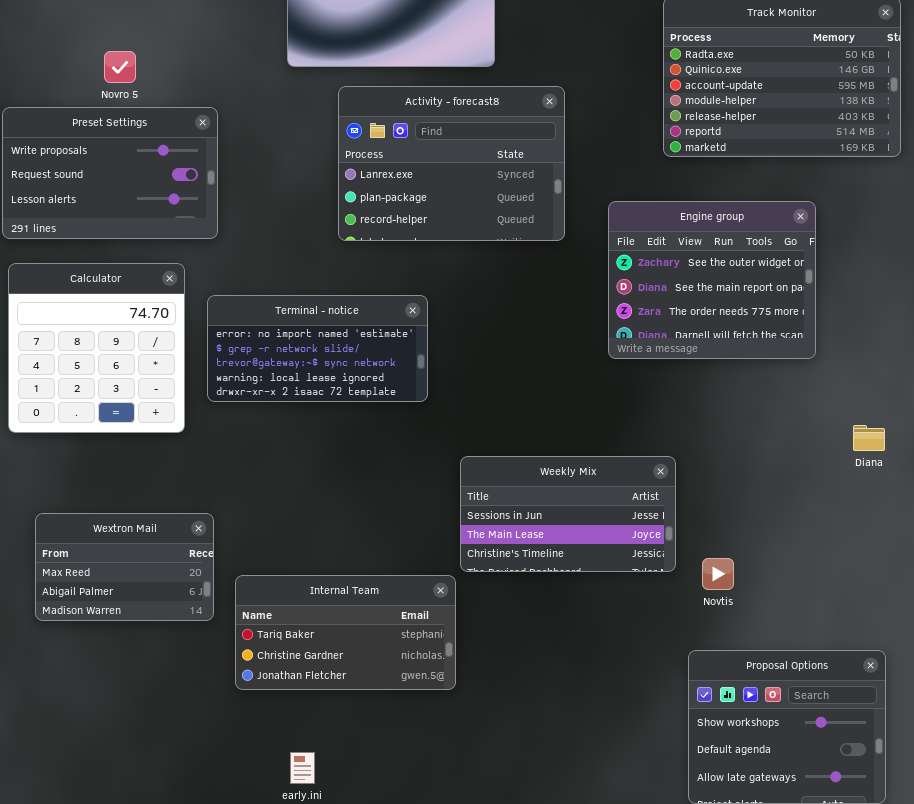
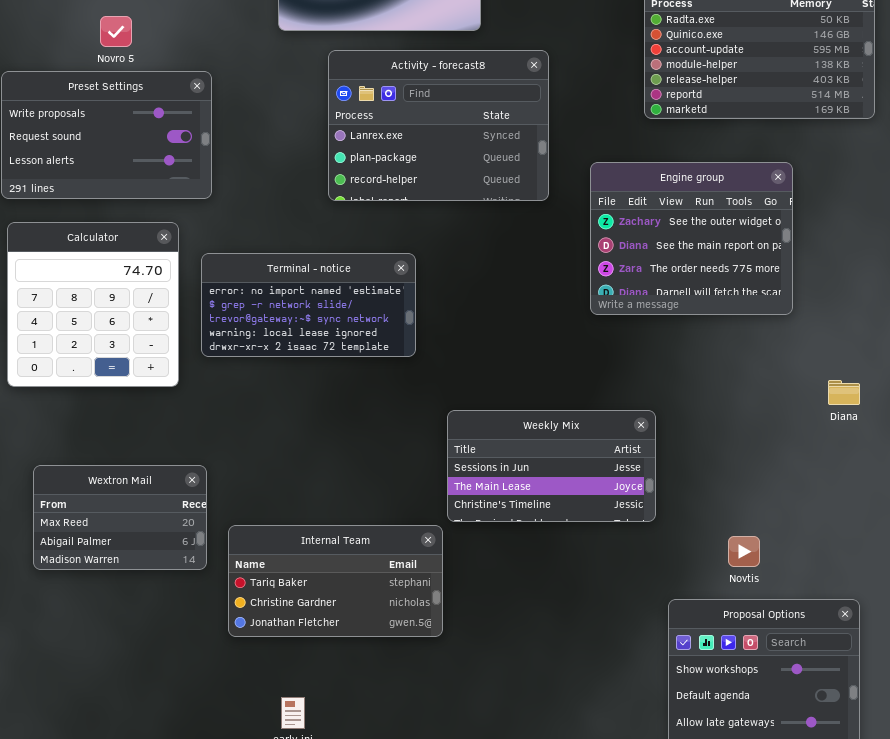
Novtis: [702,558,734,590] -> [728,536,760,567], moved

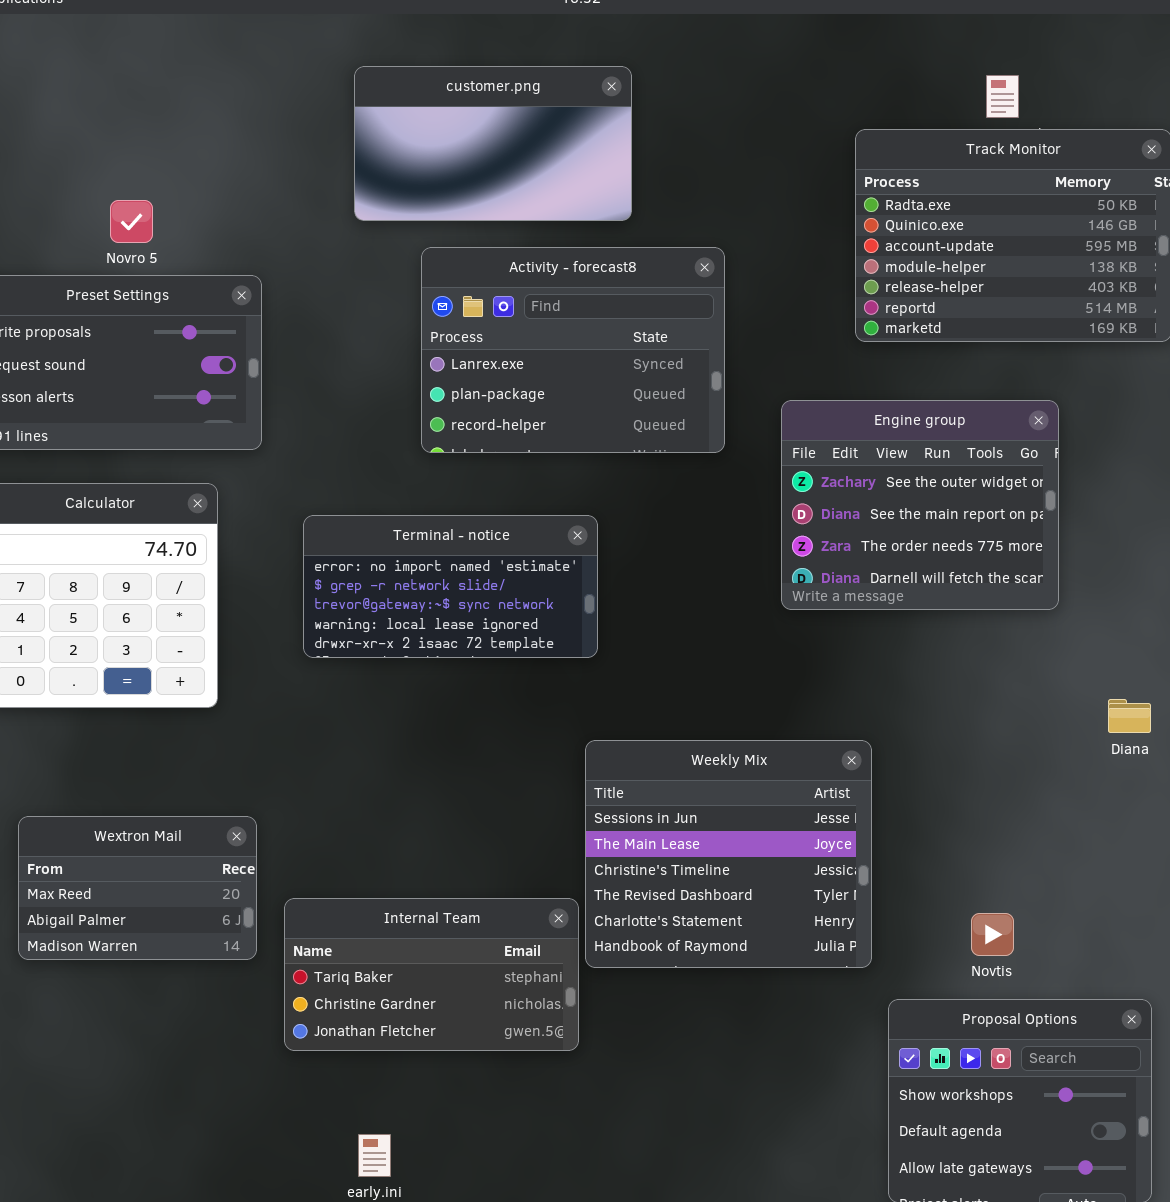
Terminal - notice: [201,253,416,357] -> [303,515,598,658], moved
Weekly Mix: [447,410,656,522] -> [585,740,872,968], resized

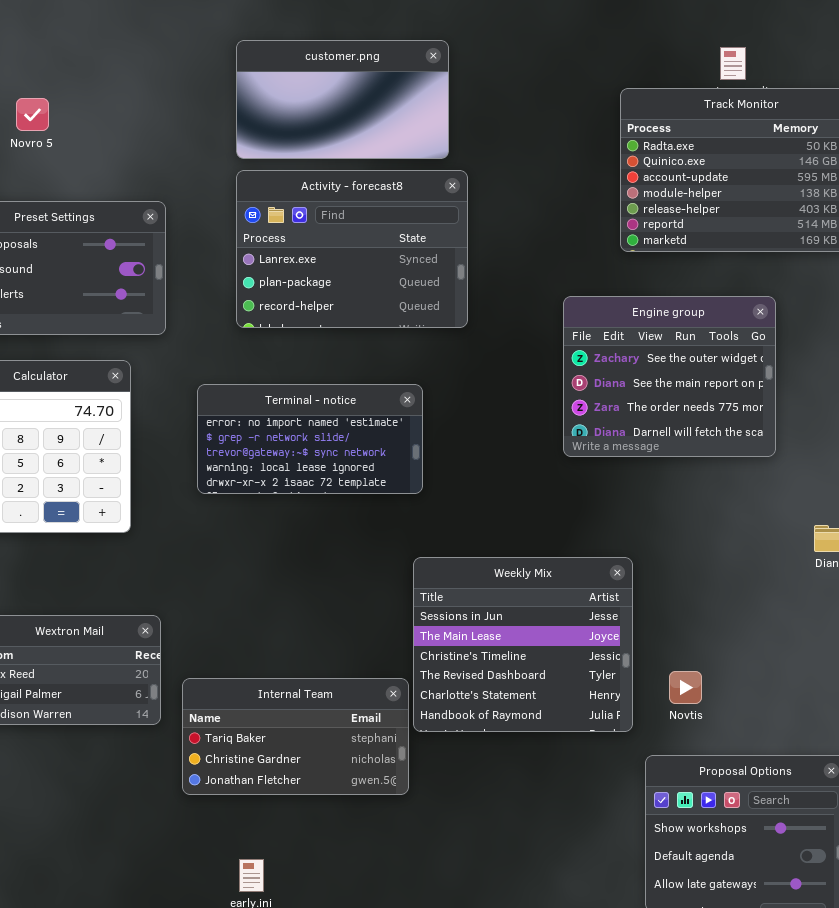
Novro 5: [110,200,153,243] -> [16,98,49,131], moved
Activity - forecast8: [421,247,725,453] -> [236,170,468,328], moved
Novtis: [971,913,1014,956] -> [669,671,702,704], moved

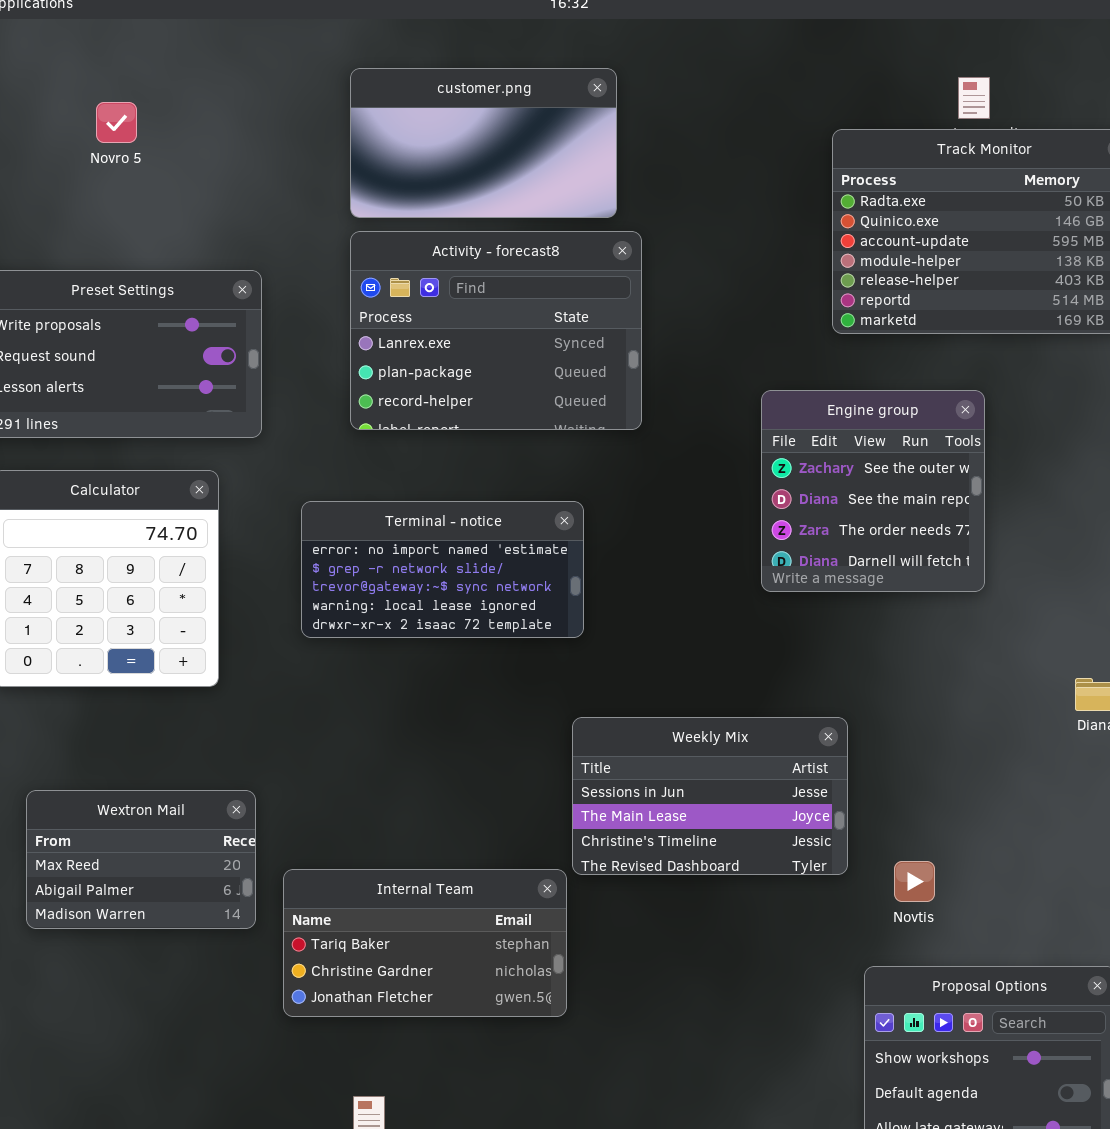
Novro 5: [16,98,49,131] -> [96,102,137,143], moved
Engine group: [563,296,776,457] -> [761,390,985,592], resized
Weekly Mix: [413,557,633,732] -> [572,717,848,875], resized

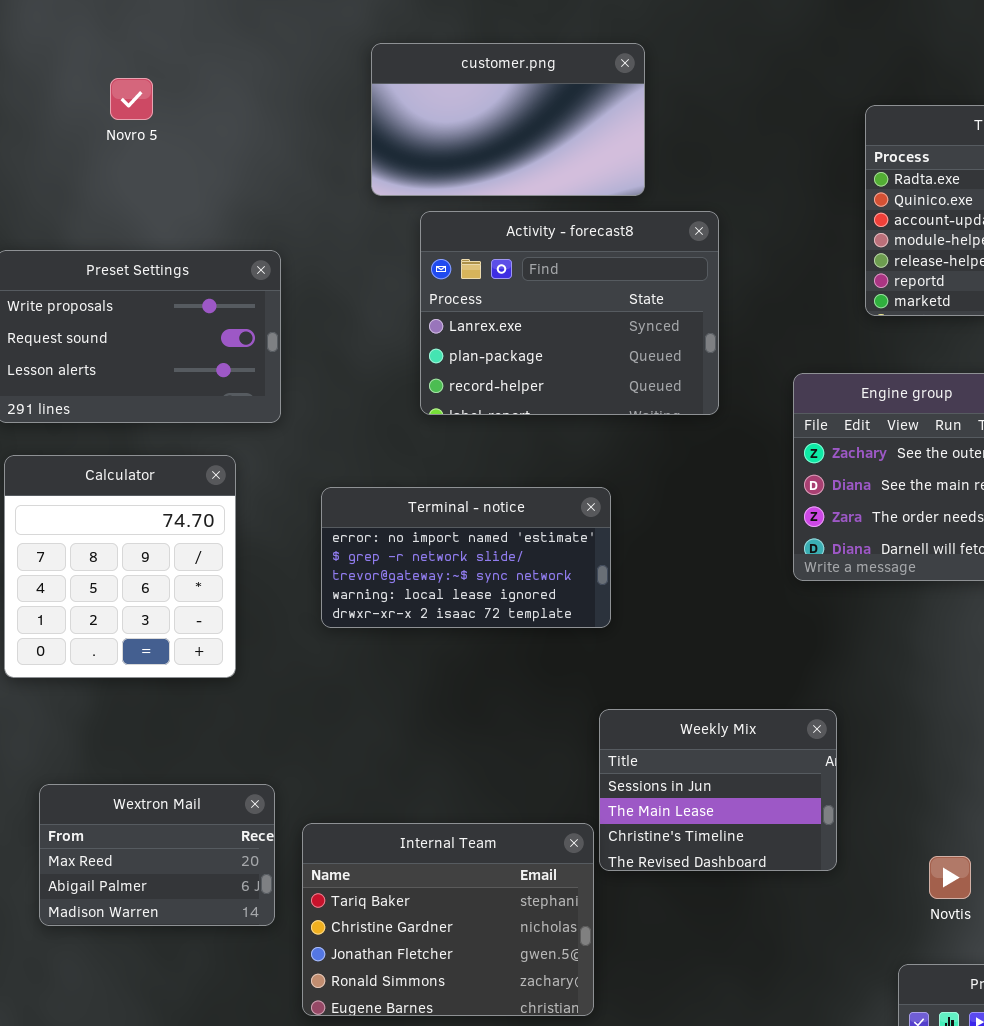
Activity - forecast8: [350,231,642,430] -> [420,211,719,415], moved
Weekly Mix: [572,717,848,875] -> [599,709,837,871], resized
Internal Team: [283,869,567,1017] -> [302,823,594,1016], resized

